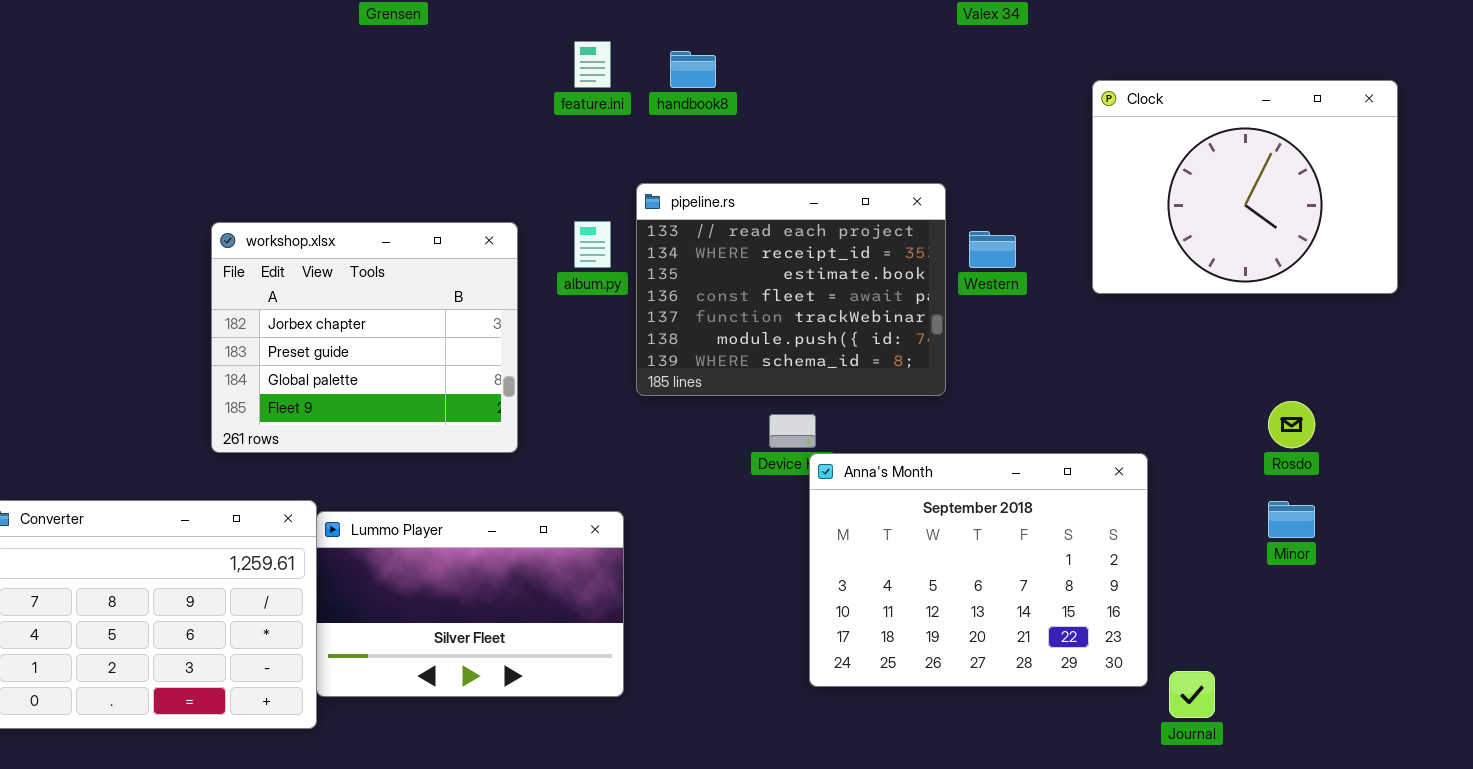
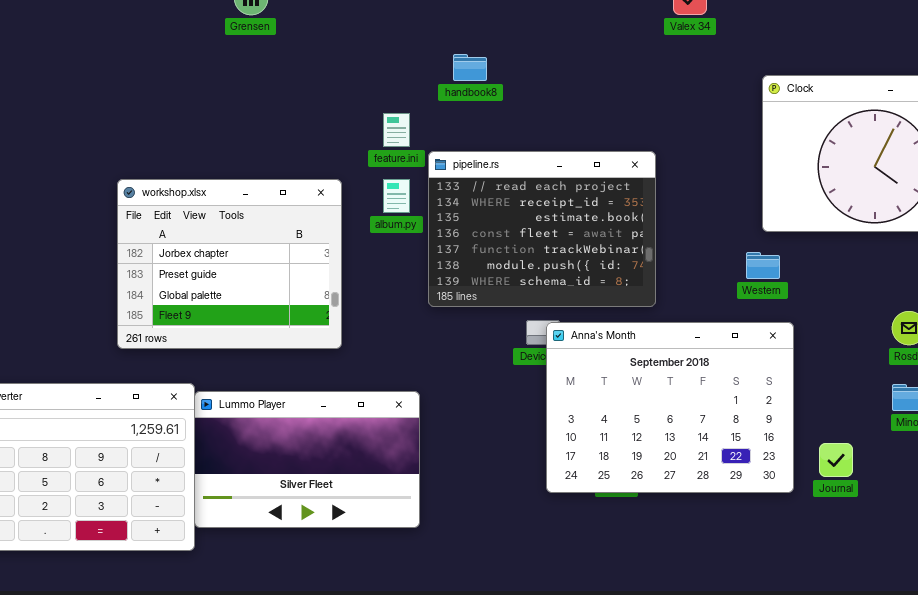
feature.ini: [574,41,611,88] -> [383,113,410,147], moved
Western: [969,231,1016,268] -> [746,252,780,279], moved
Anna's Month: [809,453,1148,687] -> [546,322,794,493], moved
Journal: [1169,671,1215,718] -> [819,443,853,477], moved

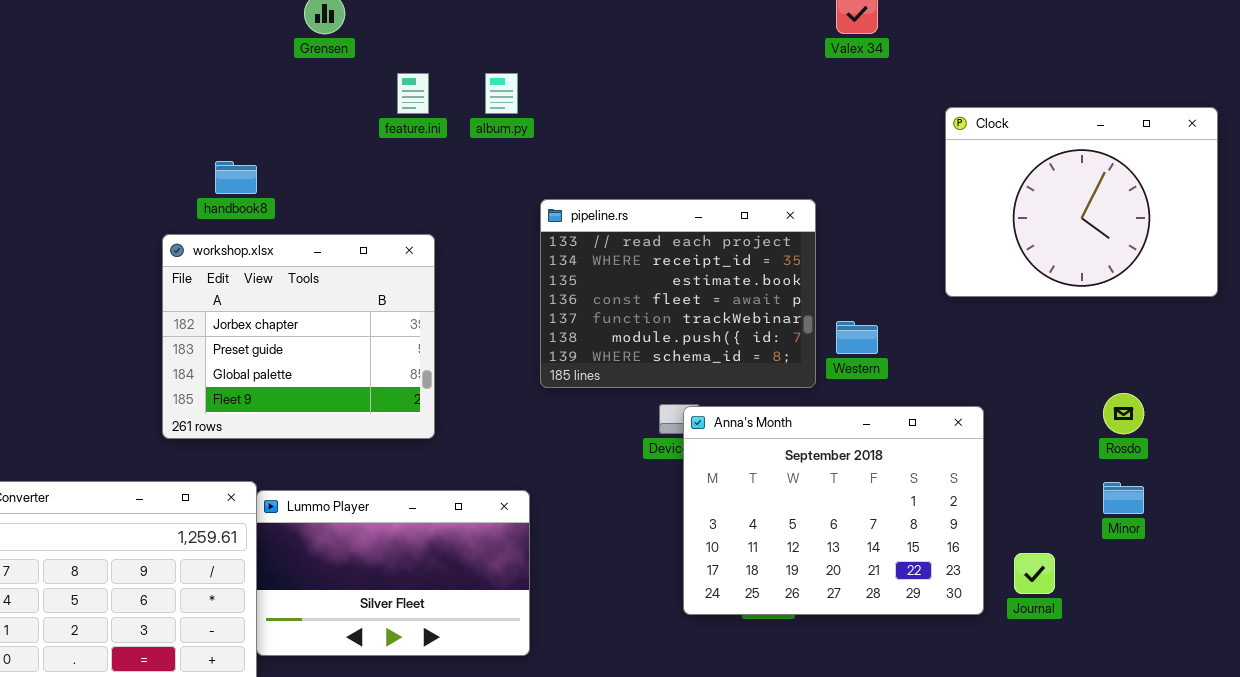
handbook8: [453,54,487,81] -> [215,161,257,194], moved
feature.ini: [383,113,410,147] -> [397,73,429,114], moved
album.py: [383,179,410,213] -> [485,73,518,114], moved
Western: [746,252,780,279] -> [836,321,878,354], moved

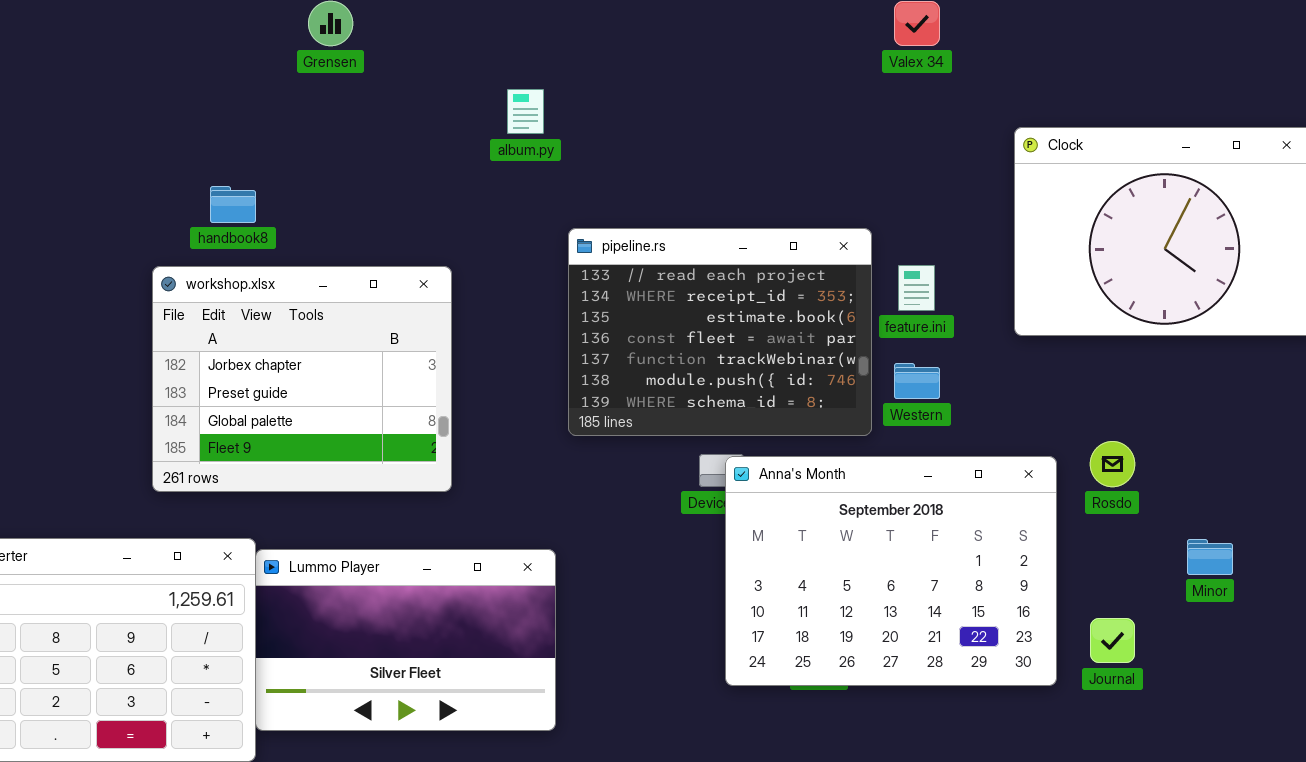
feature.ini: [397,73,429,114] -> [898,265,935,311], moved
Rosdo: [1103,393,1144,434] -> [1090,441,1135,487], moved

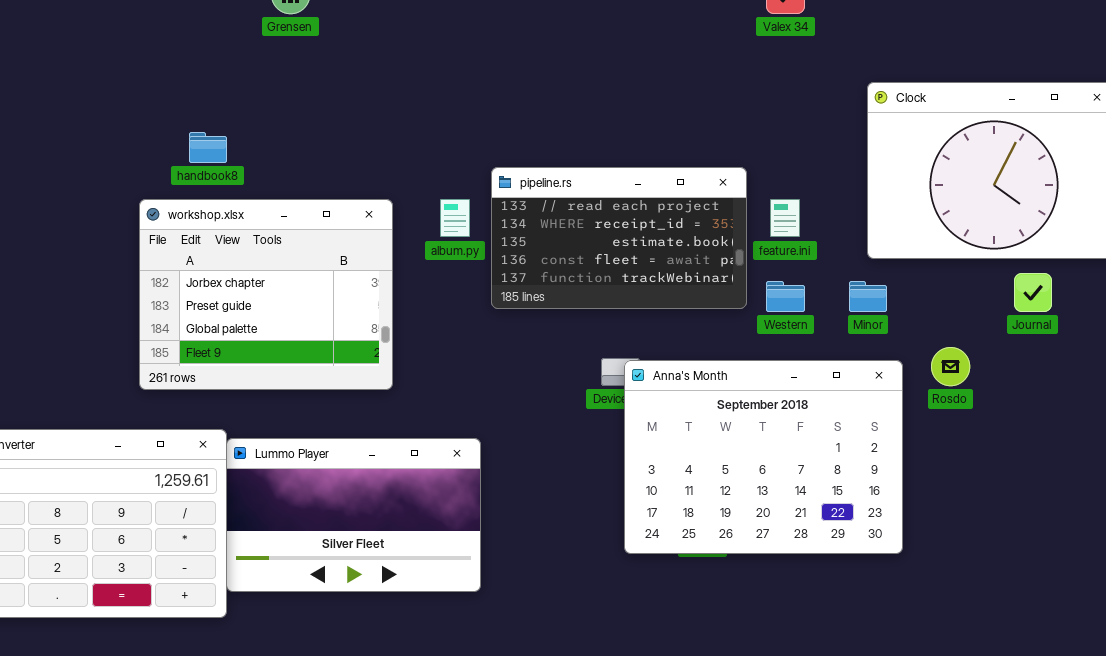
album.py: [507,89,544,134] -> [440,199,470,237], moved
pipeline.rs: [568,228,872,436] -> [491,167,747,309], resized
Minor: [1187,539,1233,575] -> [849,281,887,312], moved
Journal: [1090,618,1135,663] -> [1014,273,1052,312], moved

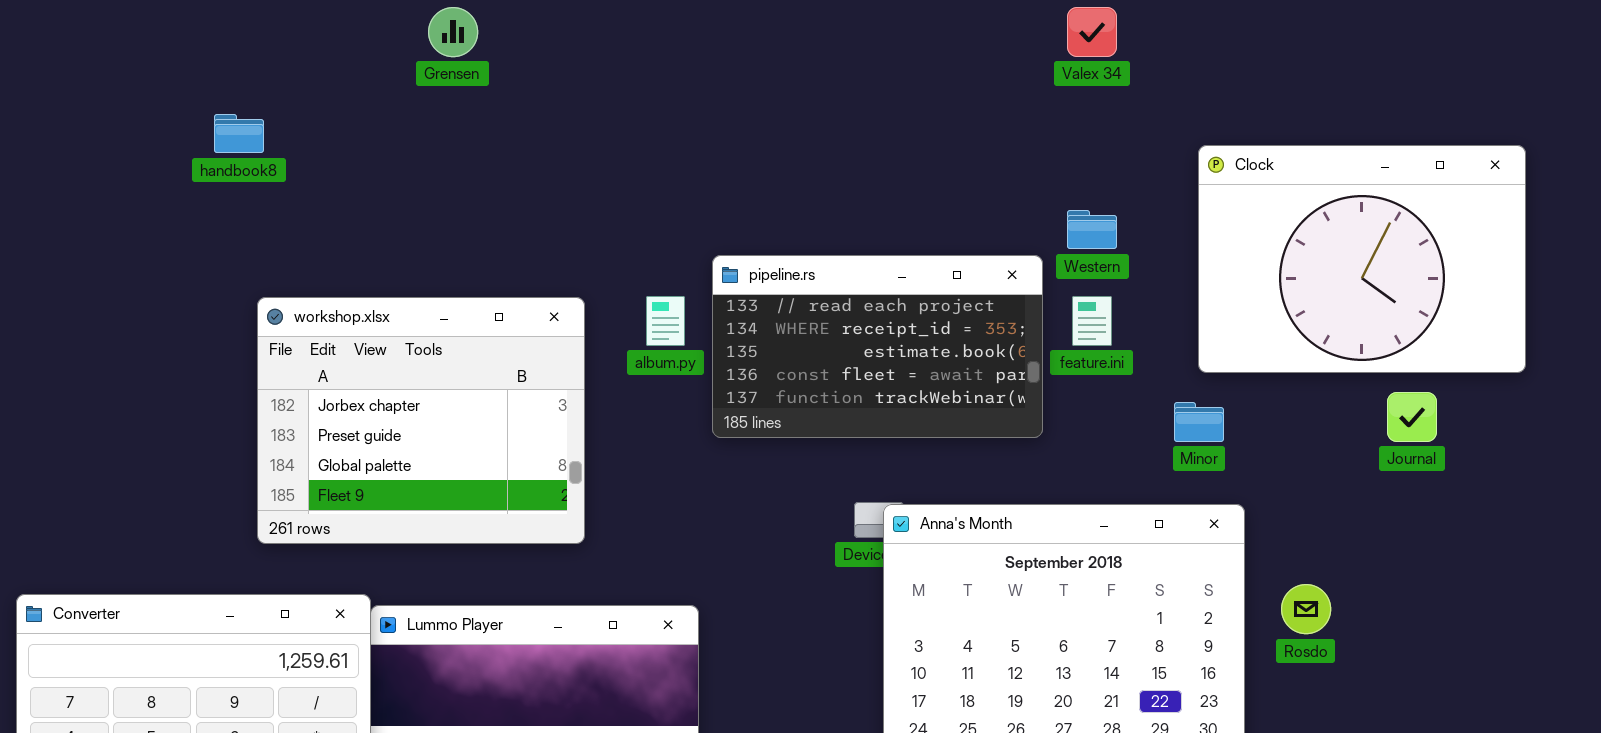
handbook8: [189,132,227,163] -> [214,114,264,153], moved
Western: [766,281,805,312] -> [1067,210,1117,249], moved
Rosdo: [931,347,970,386] -> [1281,584,1331,634], moved

